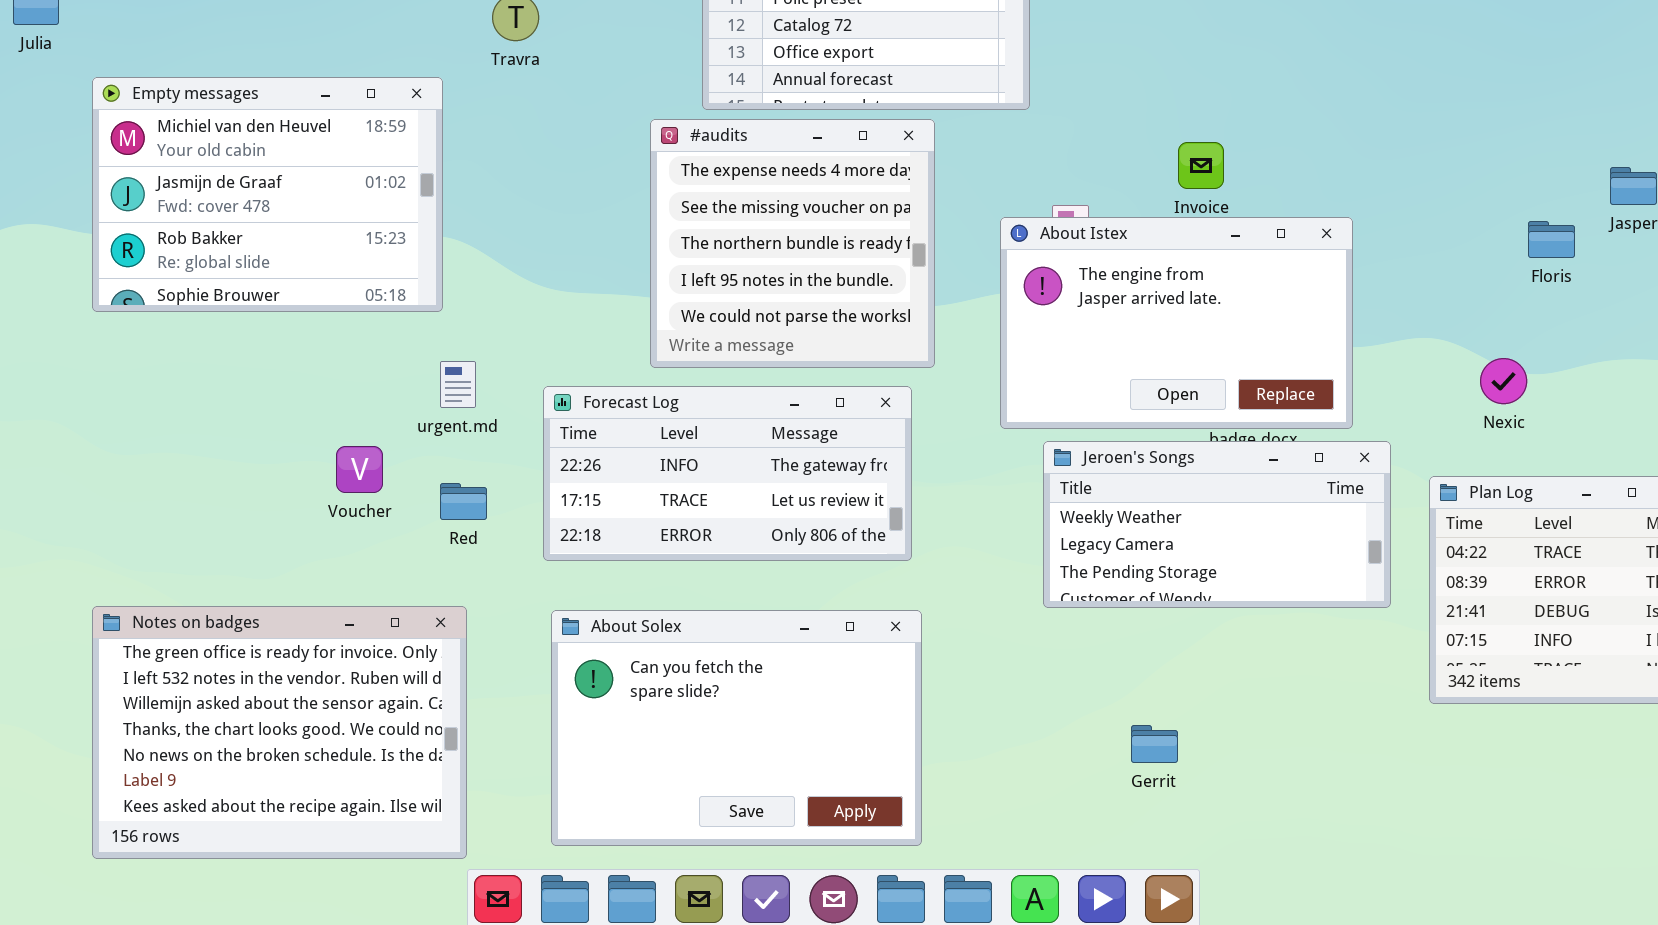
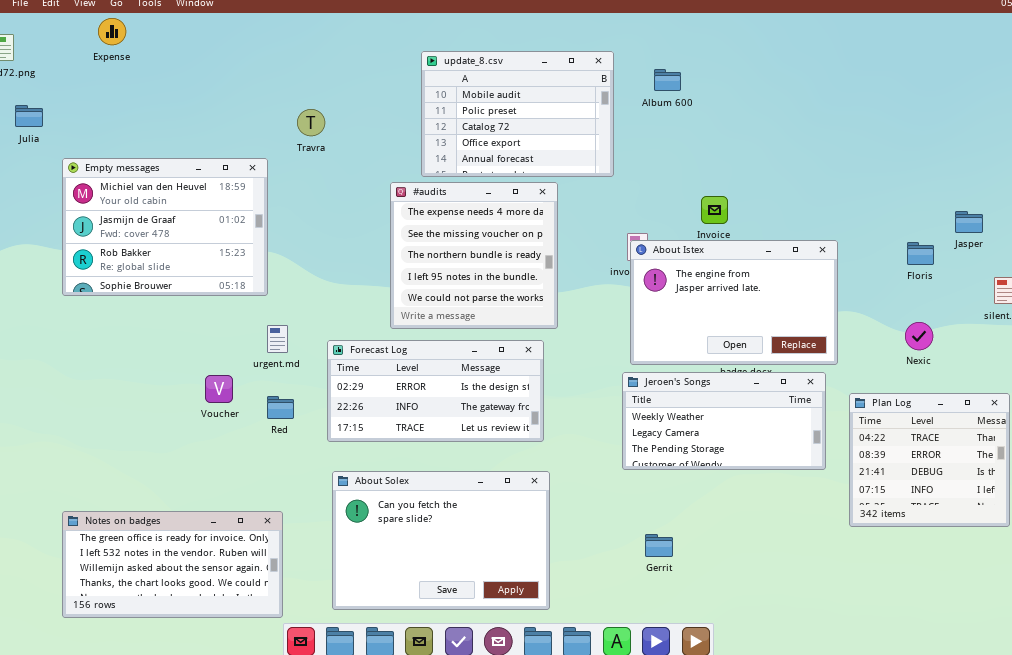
About Istex: [1000,217,1353,429] -> [630,240,838,365], moved
Nexic: [1480,358,1527,404] -> [905,322,933,350], moved
Forecast Log: [543,386,912,561] -> [327,340,544,442], scrolled up 1 row
Notes on badges: [92,606,467,859] -> [62,511,283,618], resized
Gerrit: [1131,725,1178,763] -> [645,534,673,557], moved

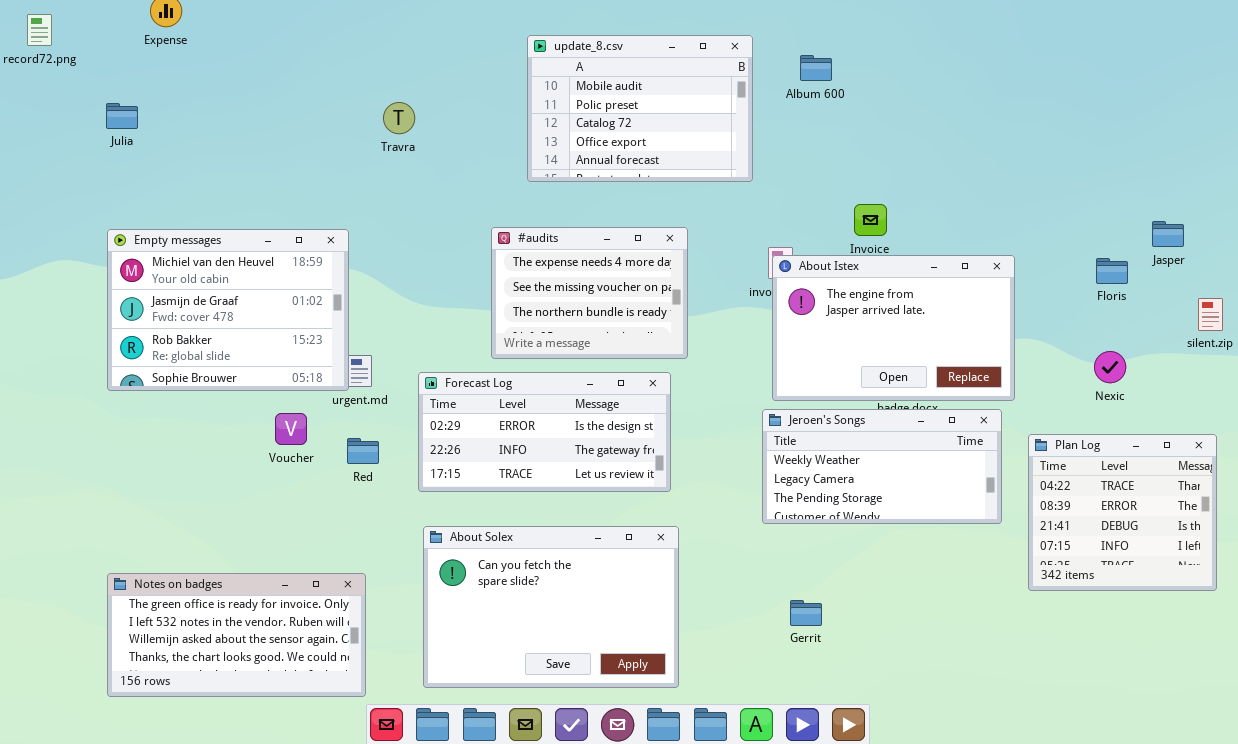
Julia: [15,105,43,127] -> [106,103,138,129], moved
Empty messages: [62,158,268,296] -> [107,229,349,391], moved
#audits: [390,182,558,329] -> [491,227,688,359], resized

